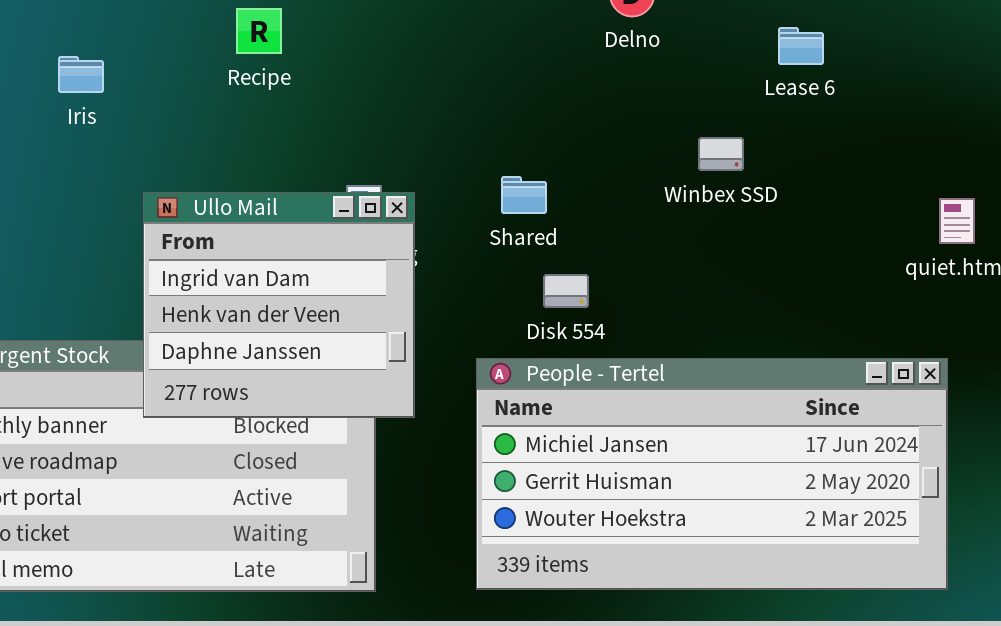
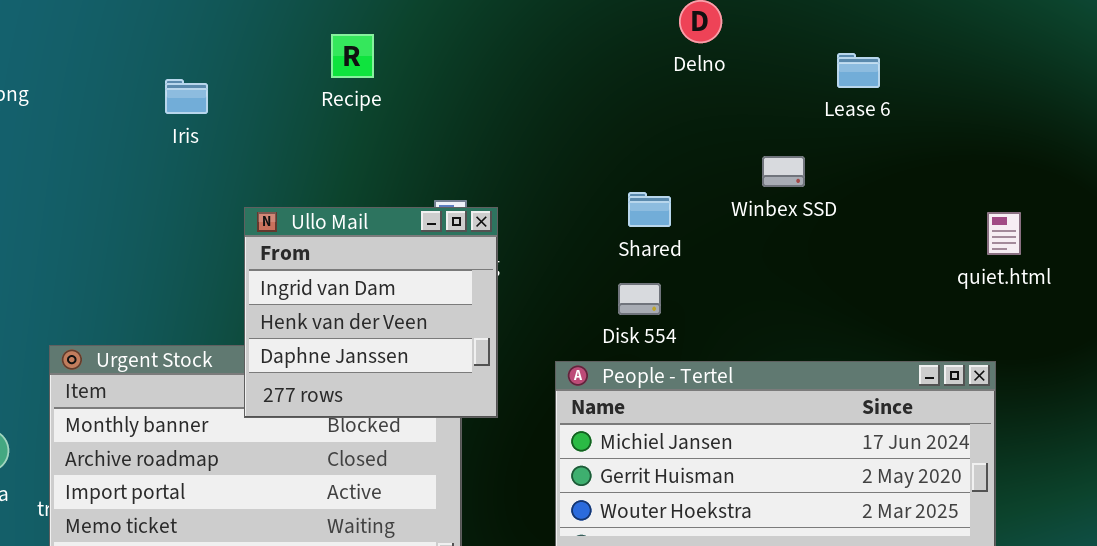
Shared: [501,176,547,214] -> [628,192,671,227], moved

